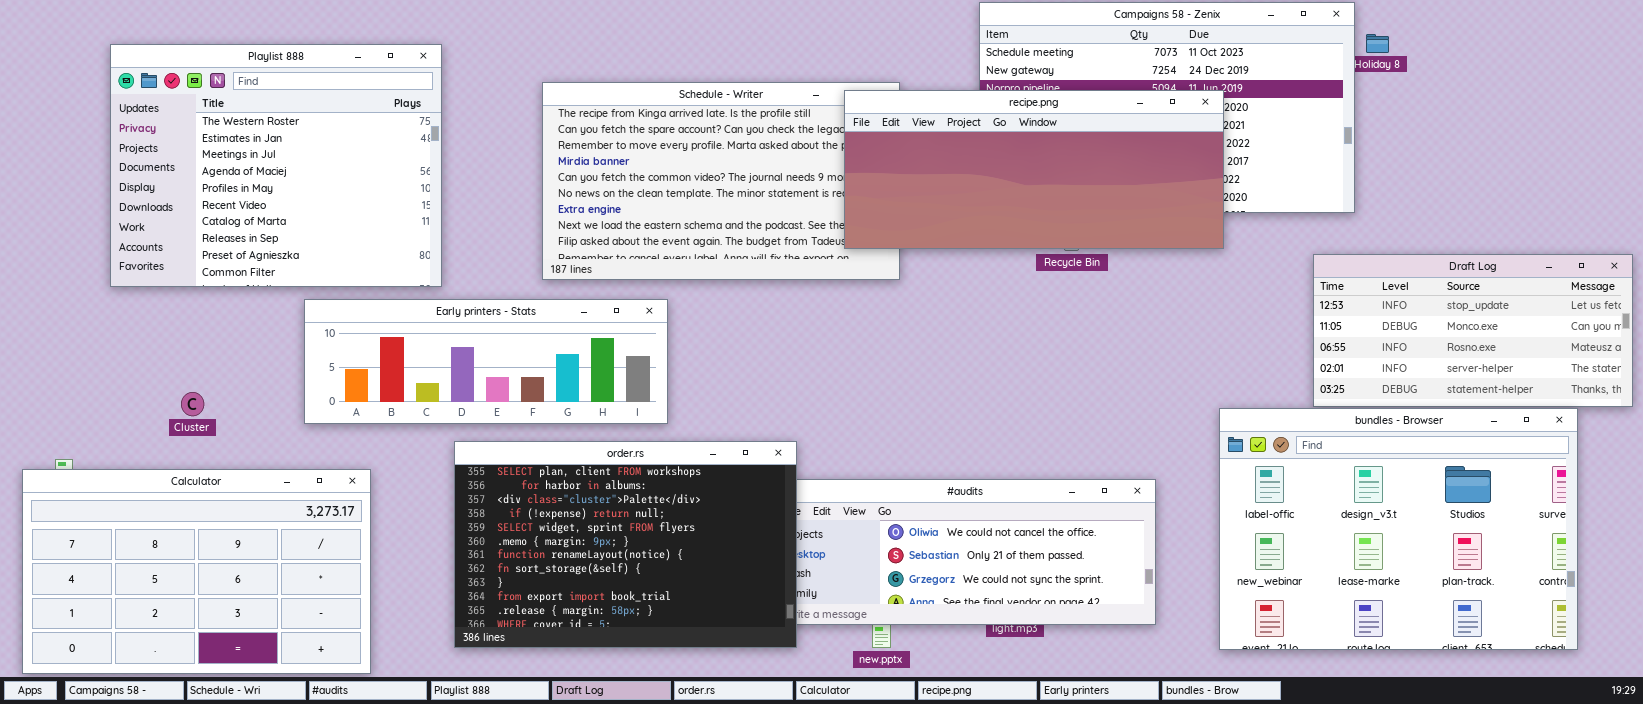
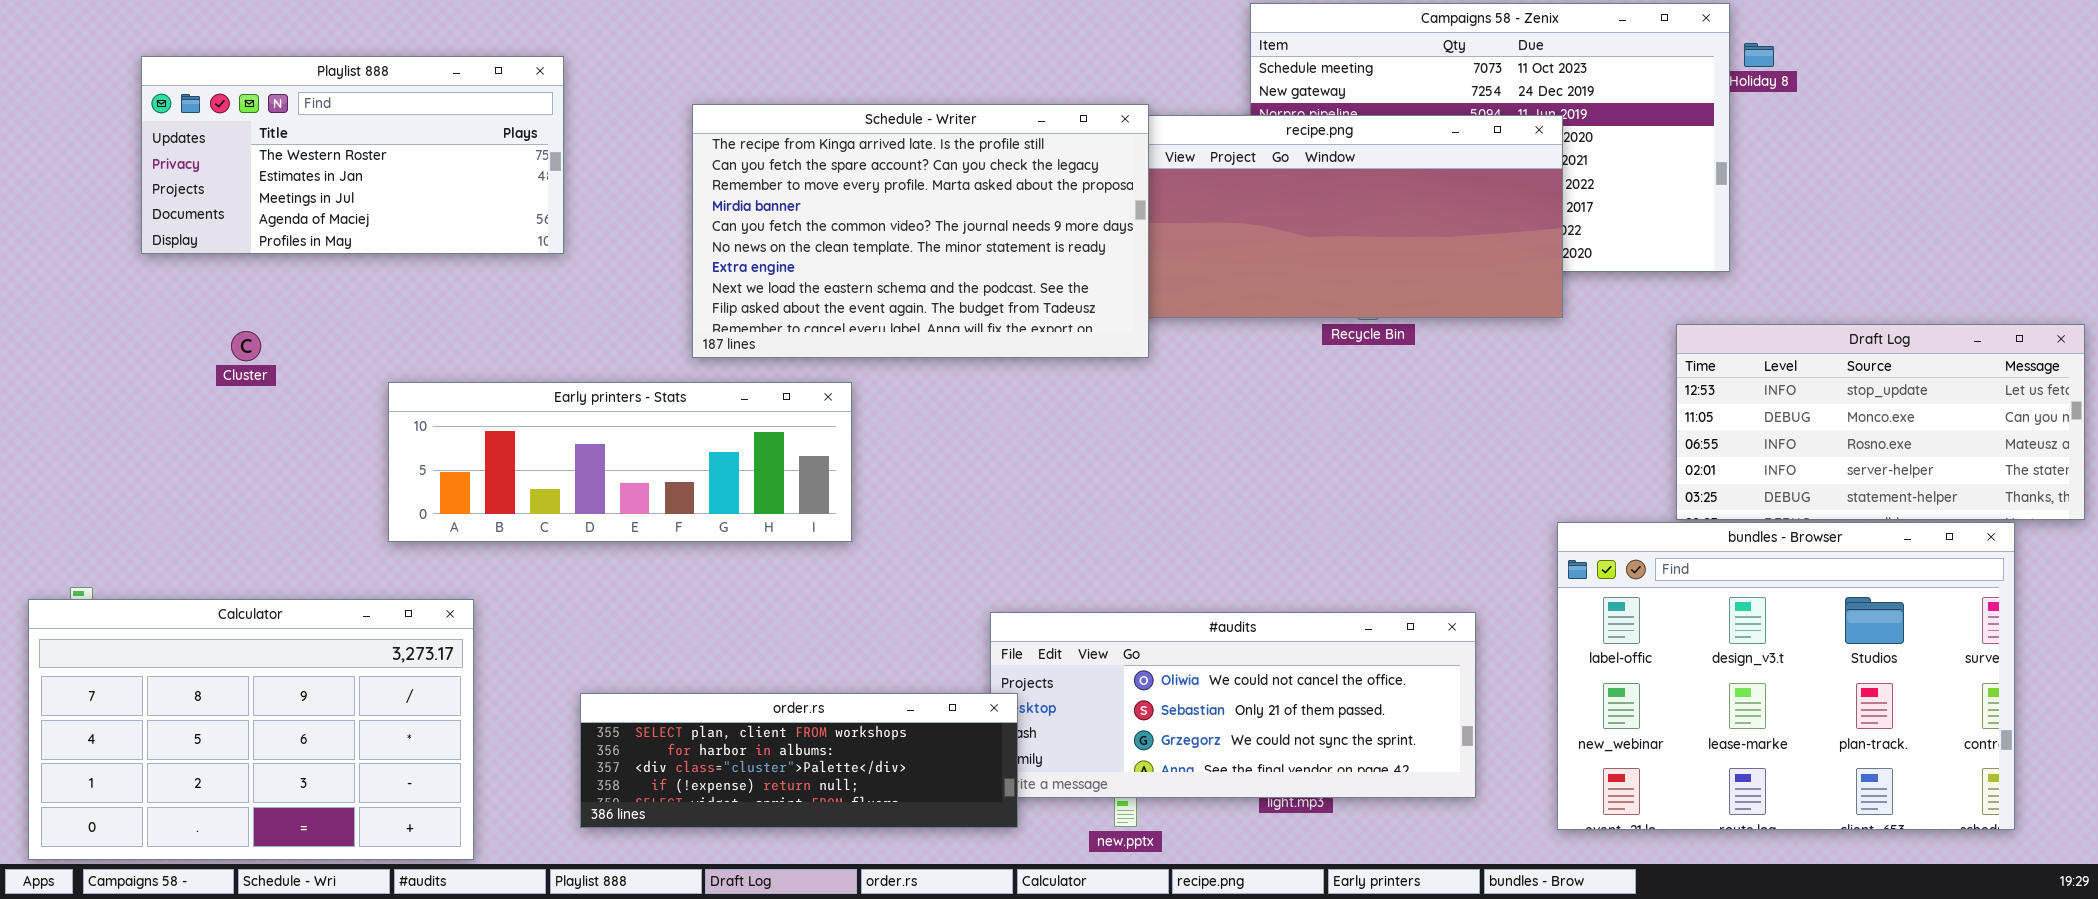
Playlist 888: [110,44,442,287] -> [141,56,564,254], resized
Schedule - Writer: [542,82,900,280] -> [692,104,1149,358], raised
Cluster: [181,392,204,416] -> [231,331,261,361], moved
order.rs: [454,441,797,648] -> [580,693,1018,828], resized

